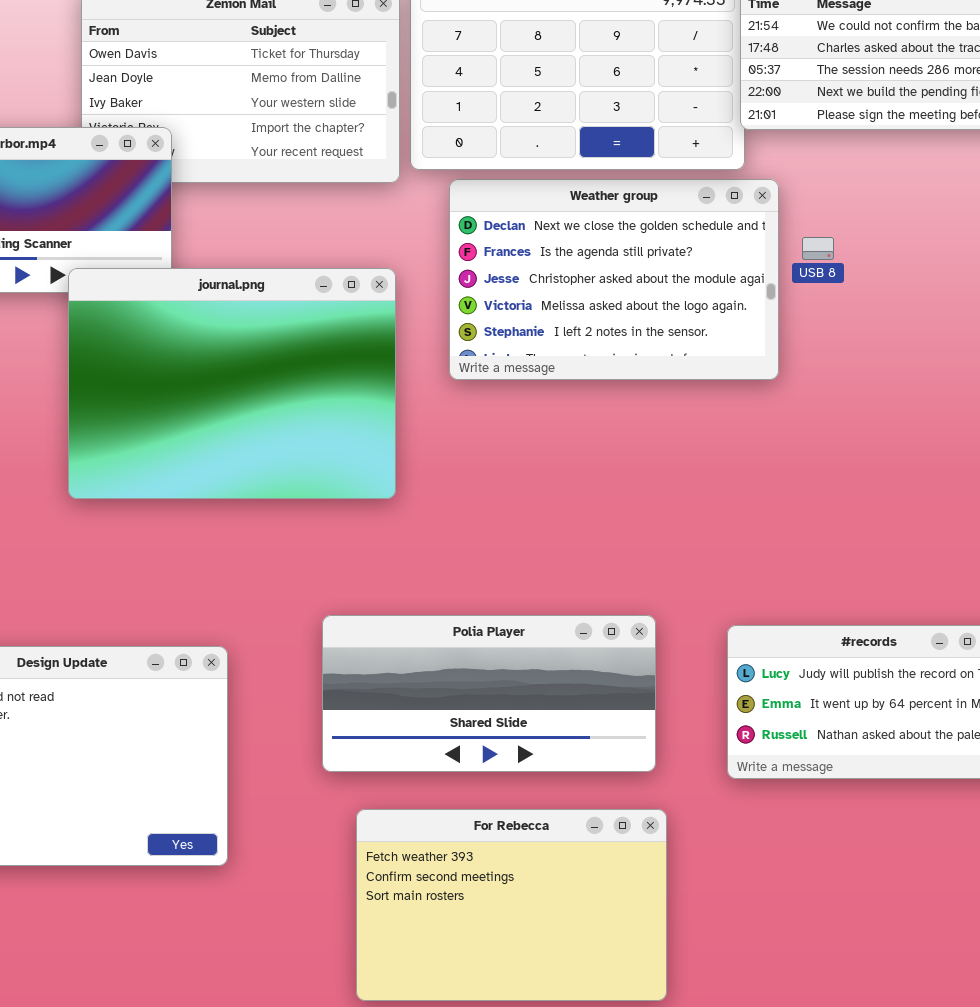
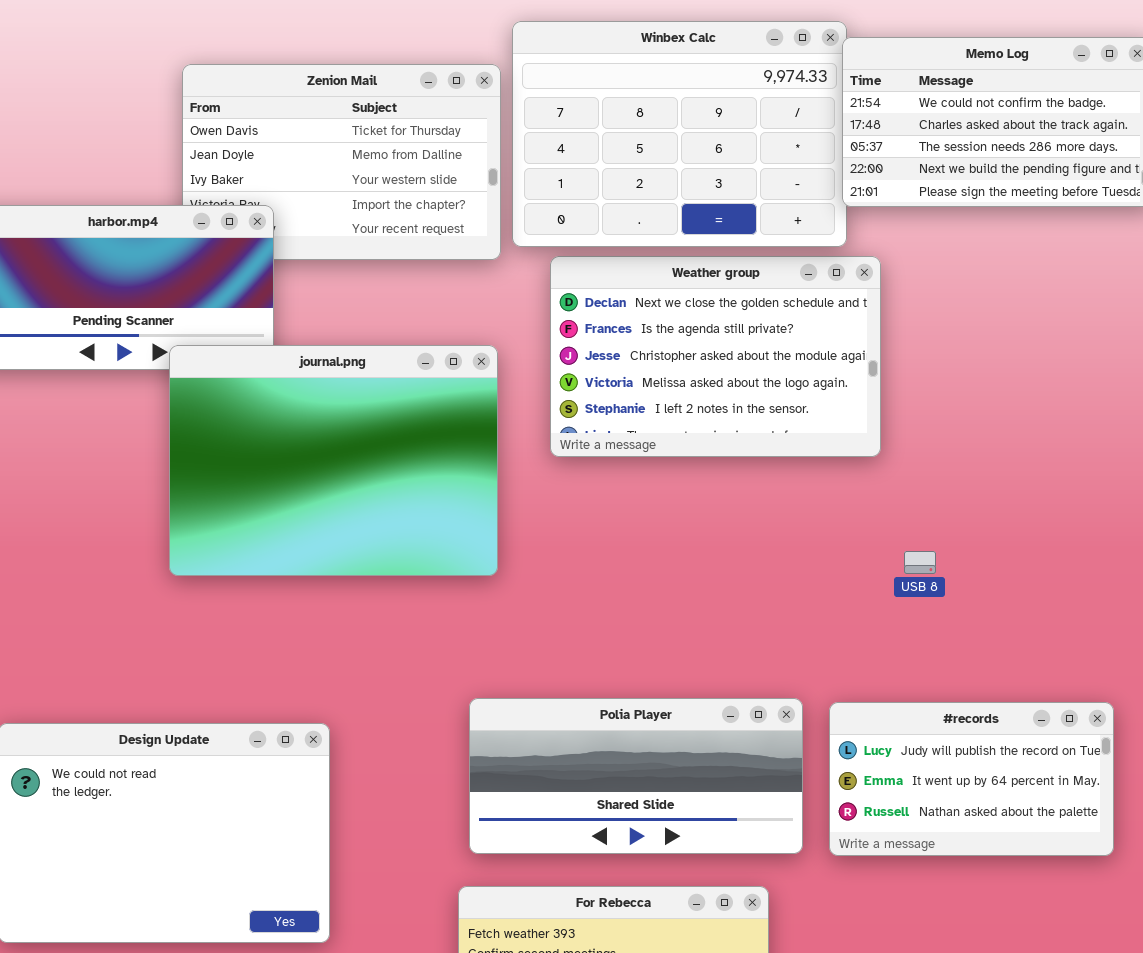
USB 8: [802,237,834,260] -> [904,551,936,574], moved
Polia Player: [322,615,656,772] -> [469,698,803,854], moved

